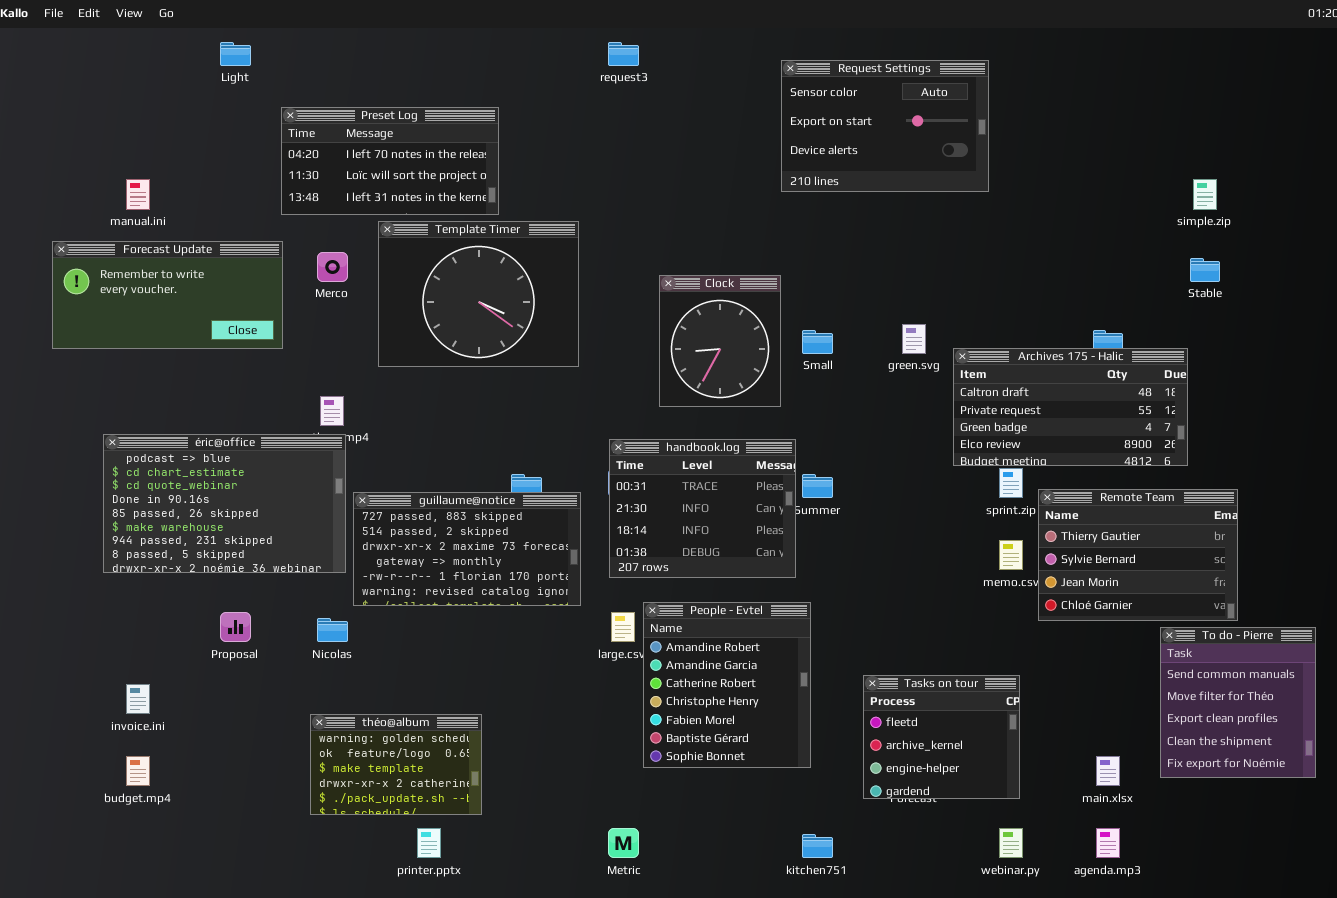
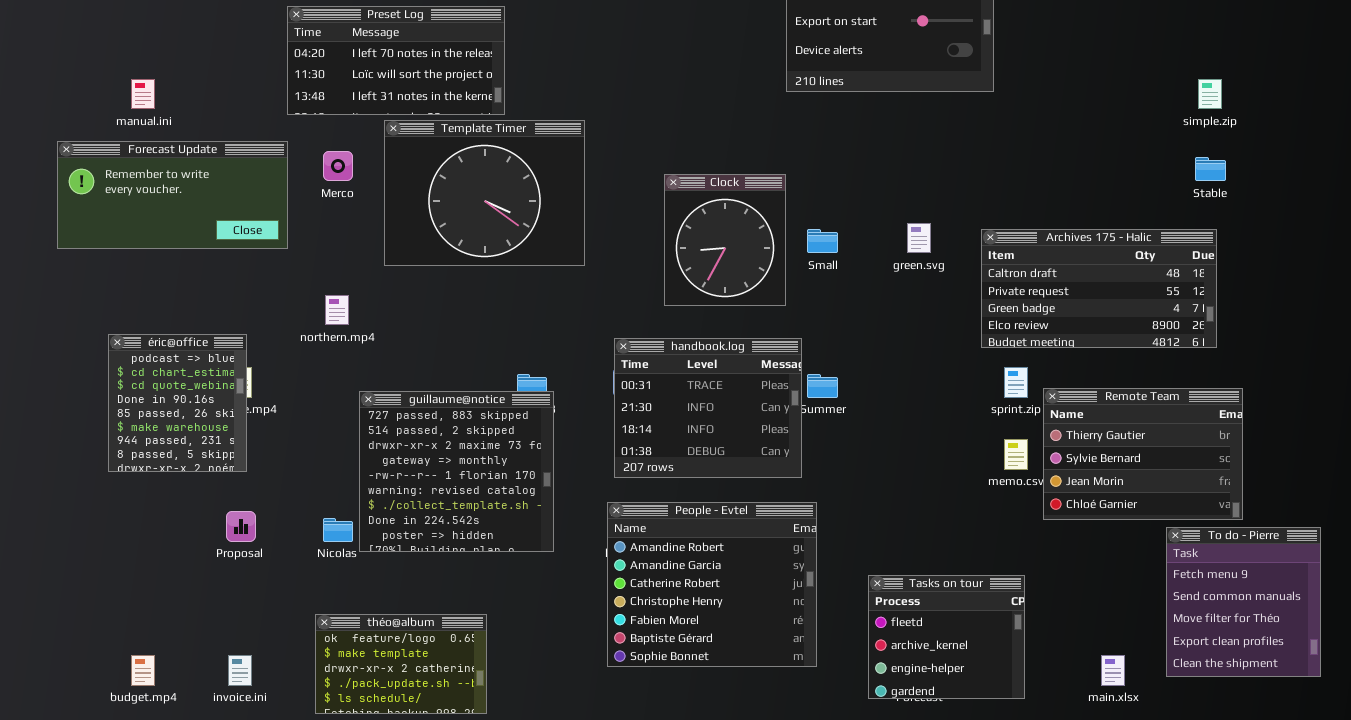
Archives 175 - Halic: [953,348,1188,466] -> [981,229,1217,348], moved
éric@office: [103,434,346,573] -> [108,334,247,472], resized
guillaume@notice: [353,492,581,606] -> [359,391,554,552], resized
People - Evtel: [643,602,811,768] -> [607,502,817,667], resized
To do - Pierre: [1160,627,1316,778] -> [1166,527,1321,677], scrolled up 1 row
invoice.ini: [126,684,150,714] -> [228,655,252,686], moved
théo@album: [310,714,482,815] -> [315,614,487,714], scrolled down 1 row

